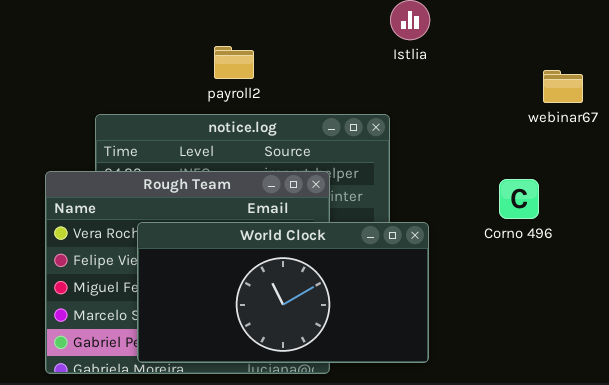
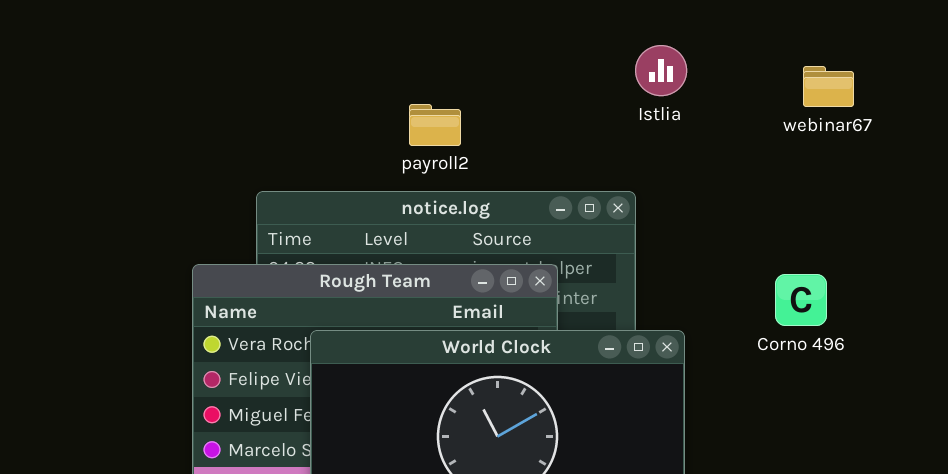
webinar67: [543,70,583,103] -> [803,66,854,107], moved

